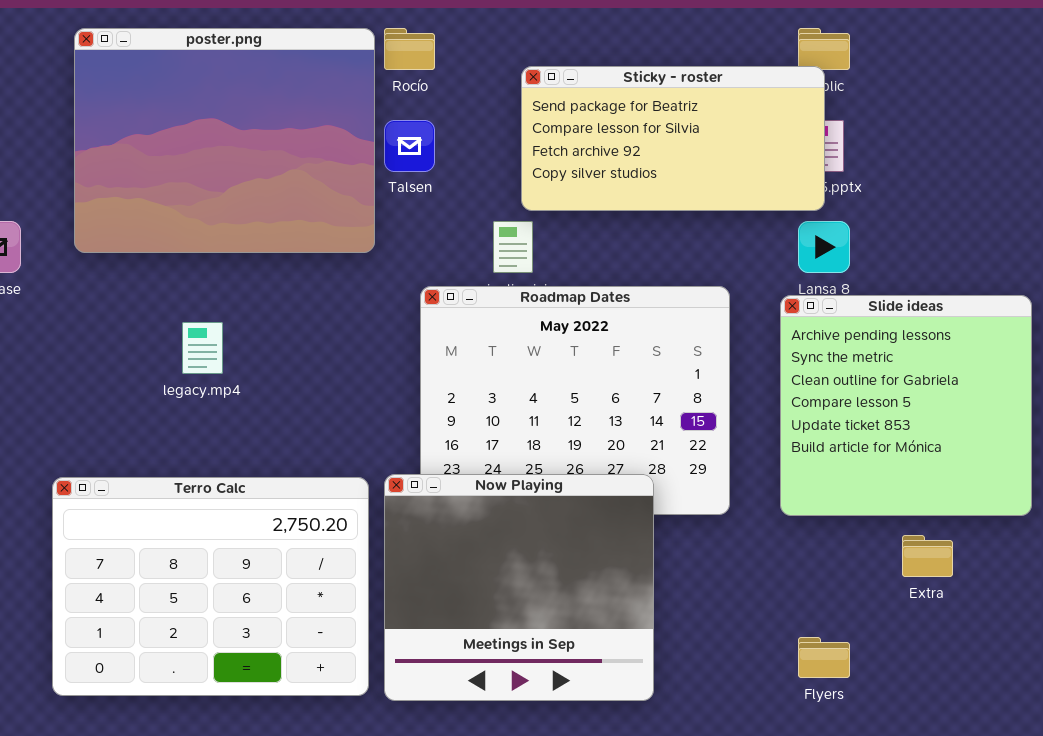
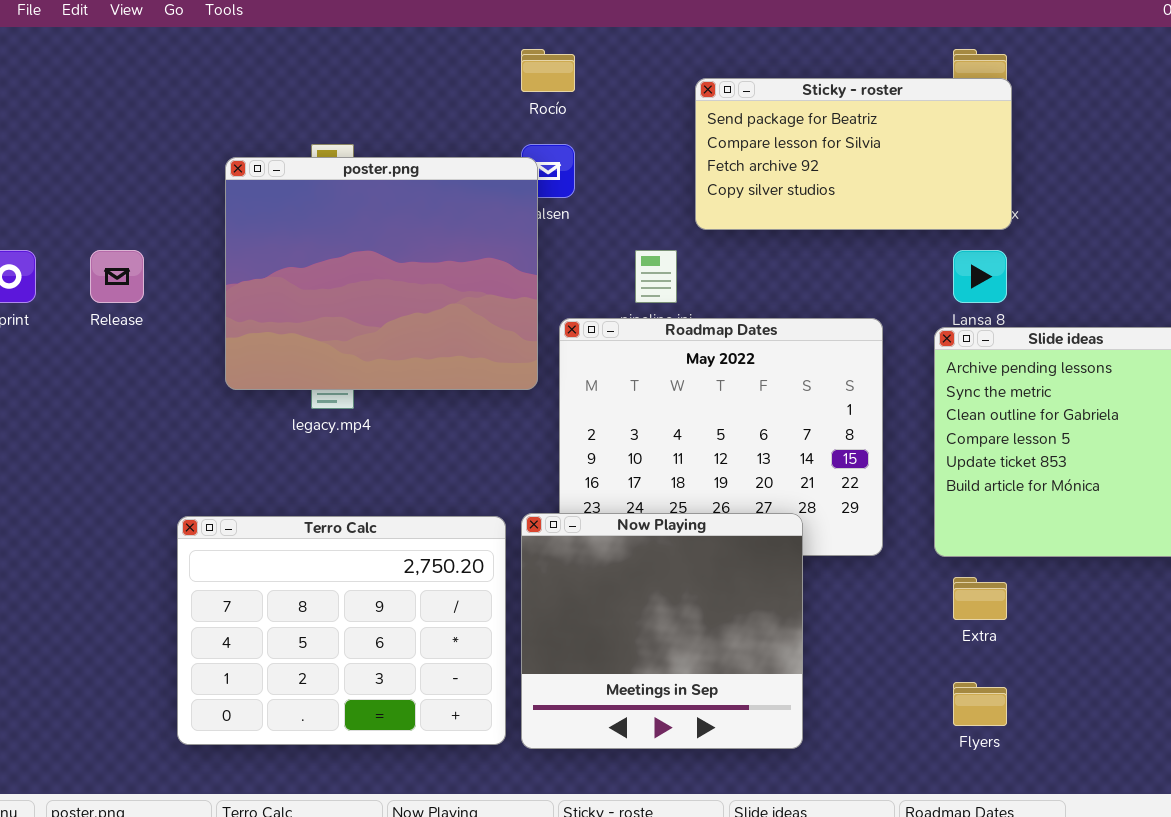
poster.png: [74,28,375,253] -> [225,157,538,390], moved
Sticky - roster: [521,66,825,211] -> [695,78,1012,230], moved
Extra: [902,535,953,577] -> [953,577,1007,620], moved

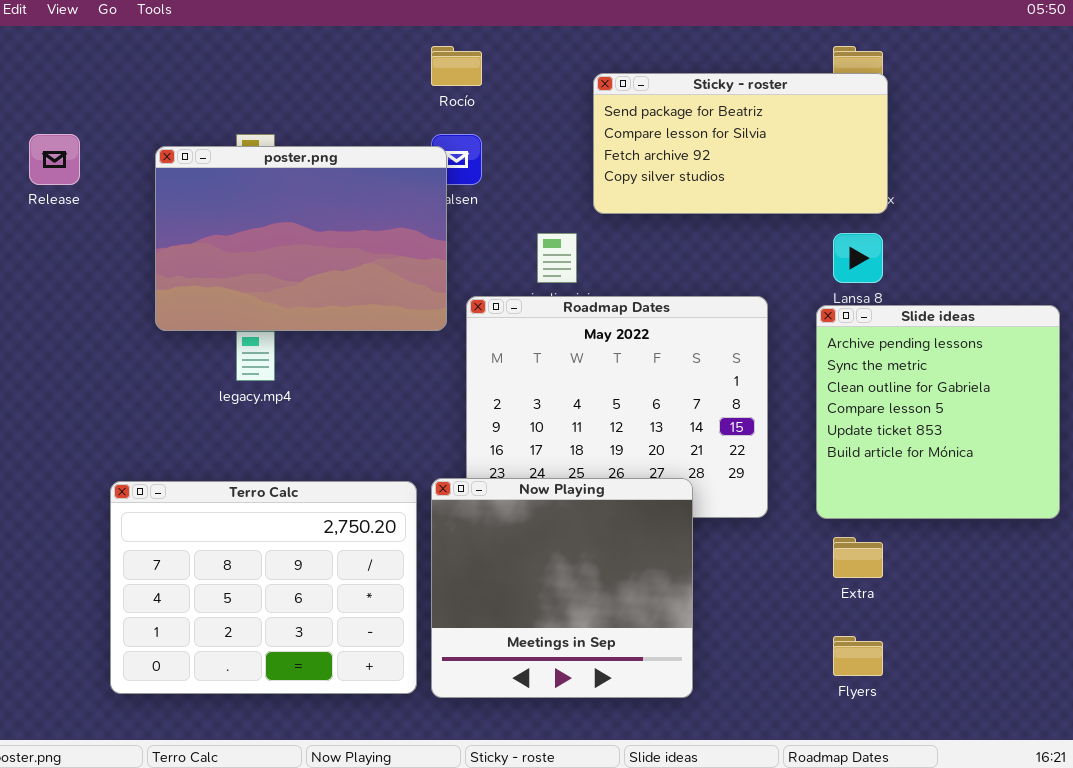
poster.png: [225,157,538,390] -> [155,146,447,331], resized
Release: [90,250,144,303] -> [29,134,80,185], moved

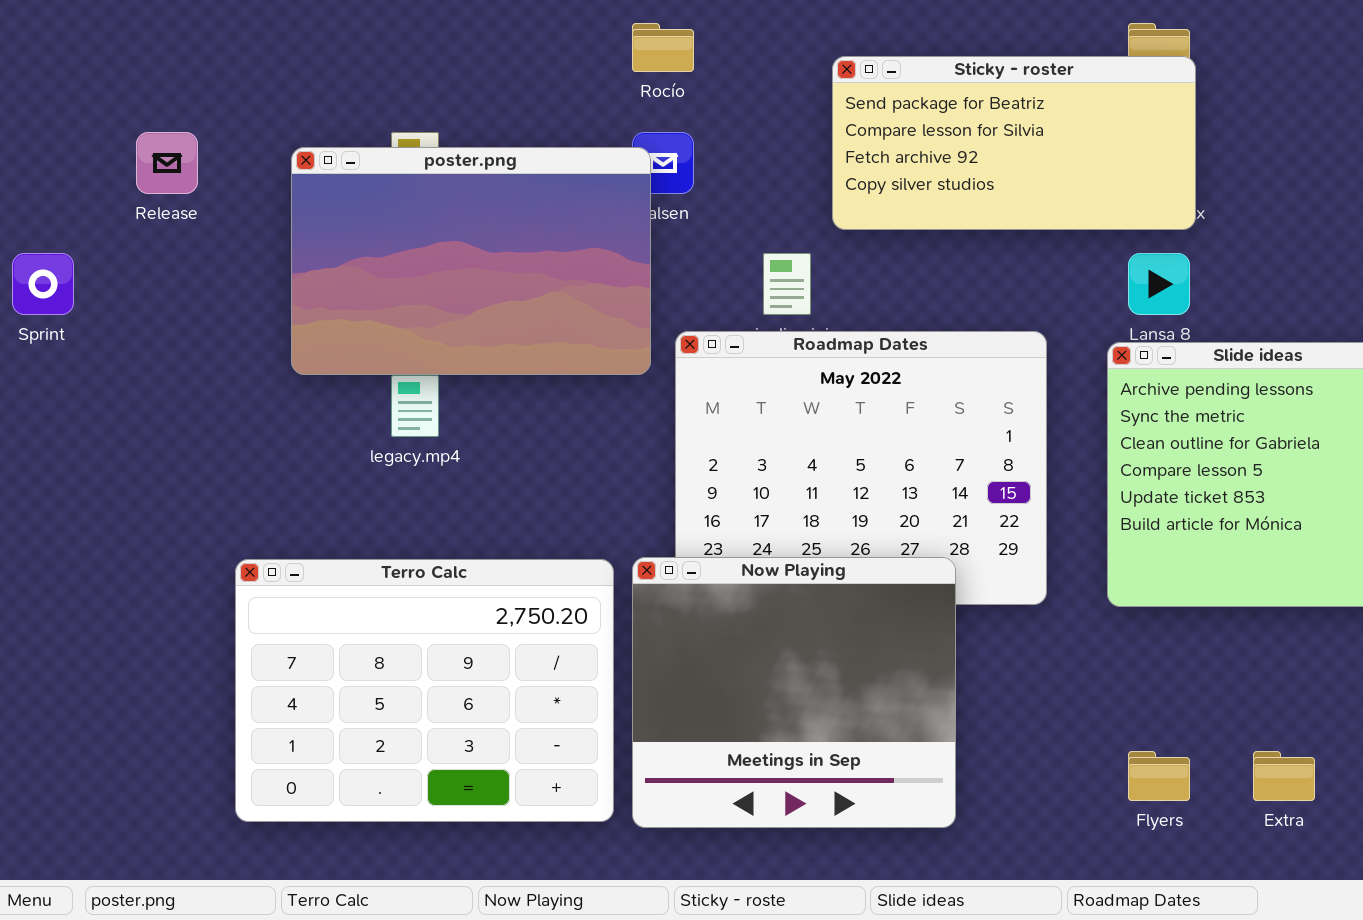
Extra: [833,537,883,578] -> [1253,751,1315,801], moved

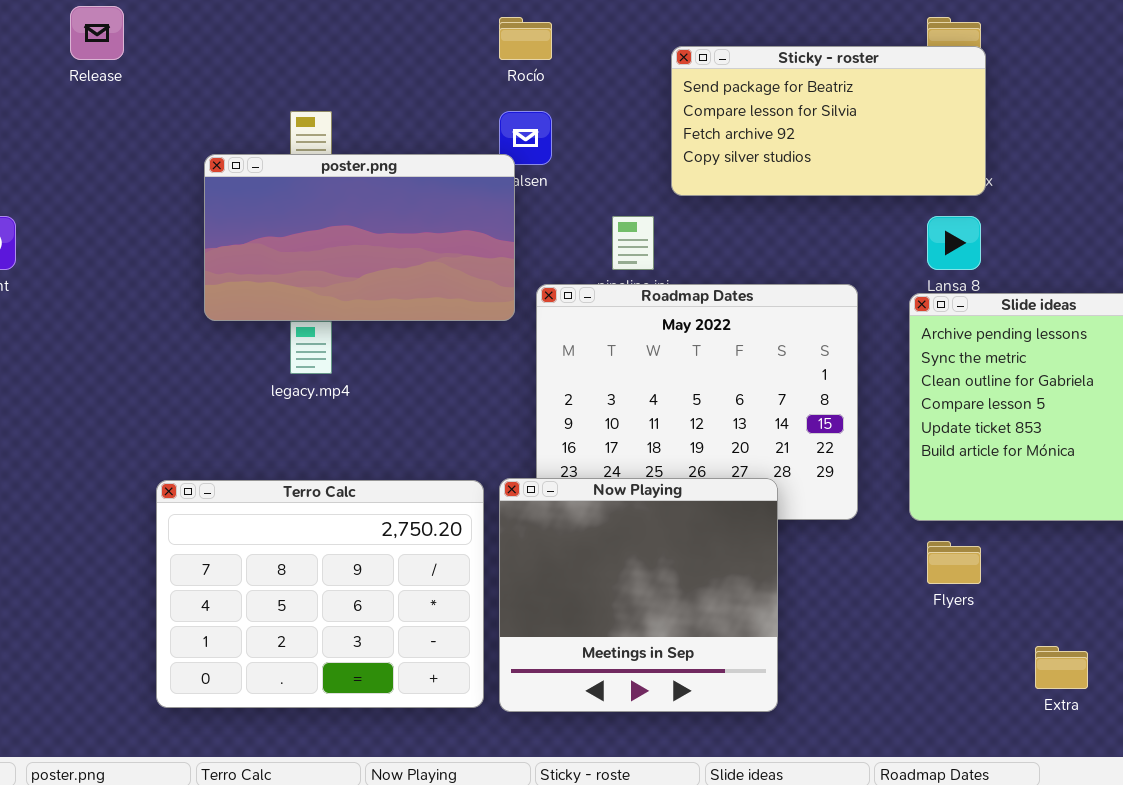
Release: [136,132,198,194] -> [70,6,124,60], moved
poster.png: [291,147,651,375] -> [204,154,515,321], resized
Flyers: [1128,751,1190,801] -> [927,541,981,584], moved

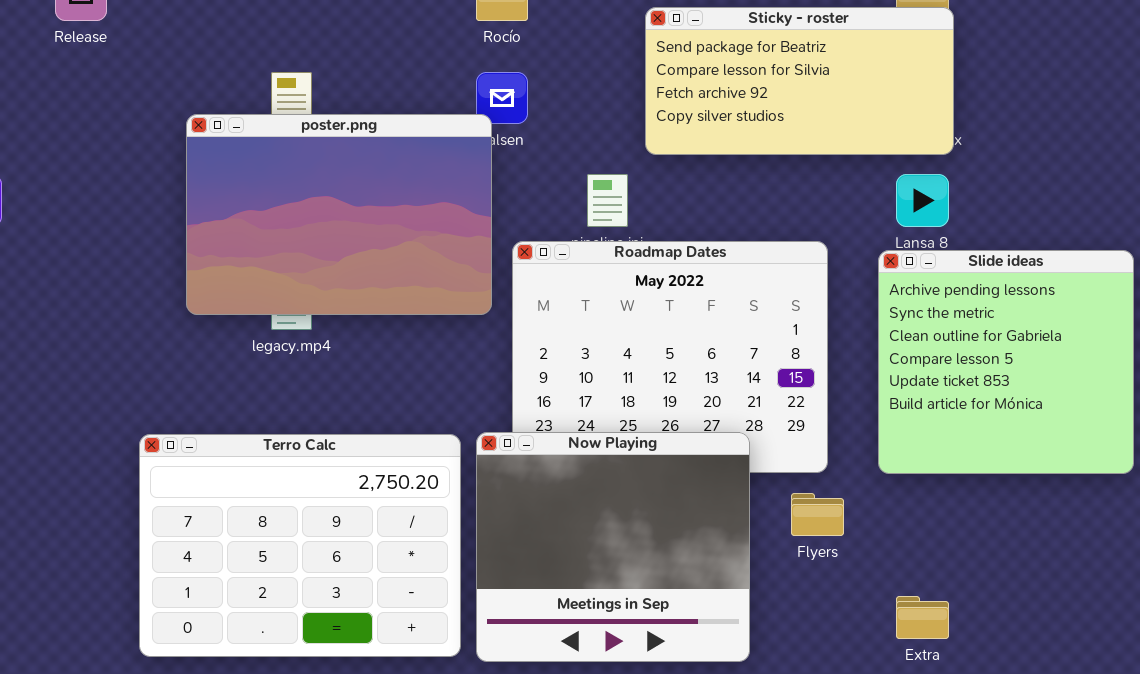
poster.png: [204,154,515,321] -> [186,114,492,315], resized
Flyers: [927,541,981,584] -> [791,493,844,536], moved
Extra: [1035,646,1088,689] -> [896,596,949,639], moved

